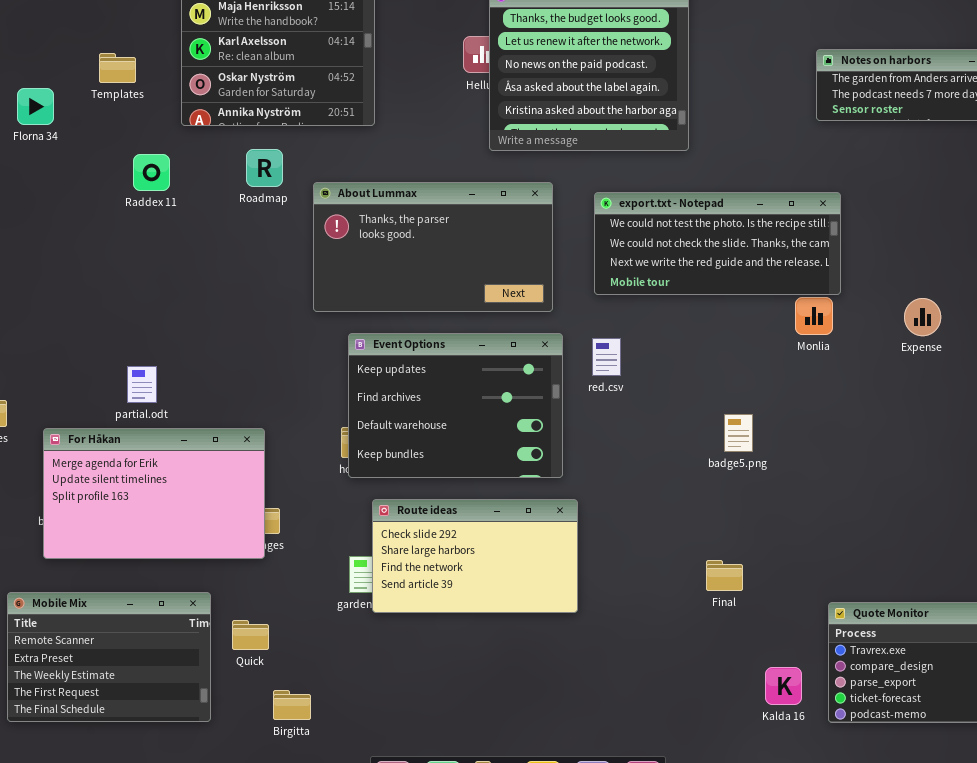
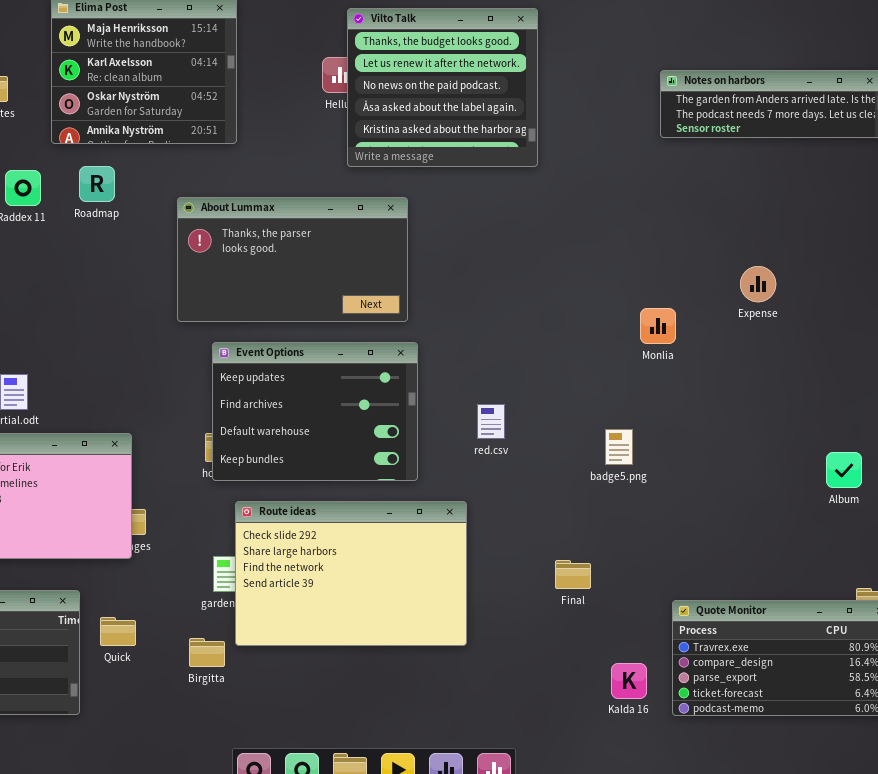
Roadmap: [246,149,283,187] -> [79,166,115,202], moved
export.txt - Notepad: [594,192,841,295] -> none, closed
Expense: [904,298,941,336] -> [740,266,776,302], moved
red.csv: [592,338,621,376] -> [477,404,505,439], moved
badge5.png: [724,414,753,452] -> [605,429,633,465], moved
Route ideas: [372,499,578,613] -> [235,501,467,646], resized
Birgitta: [273,690,311,720] -> [189,638,225,667], moved

